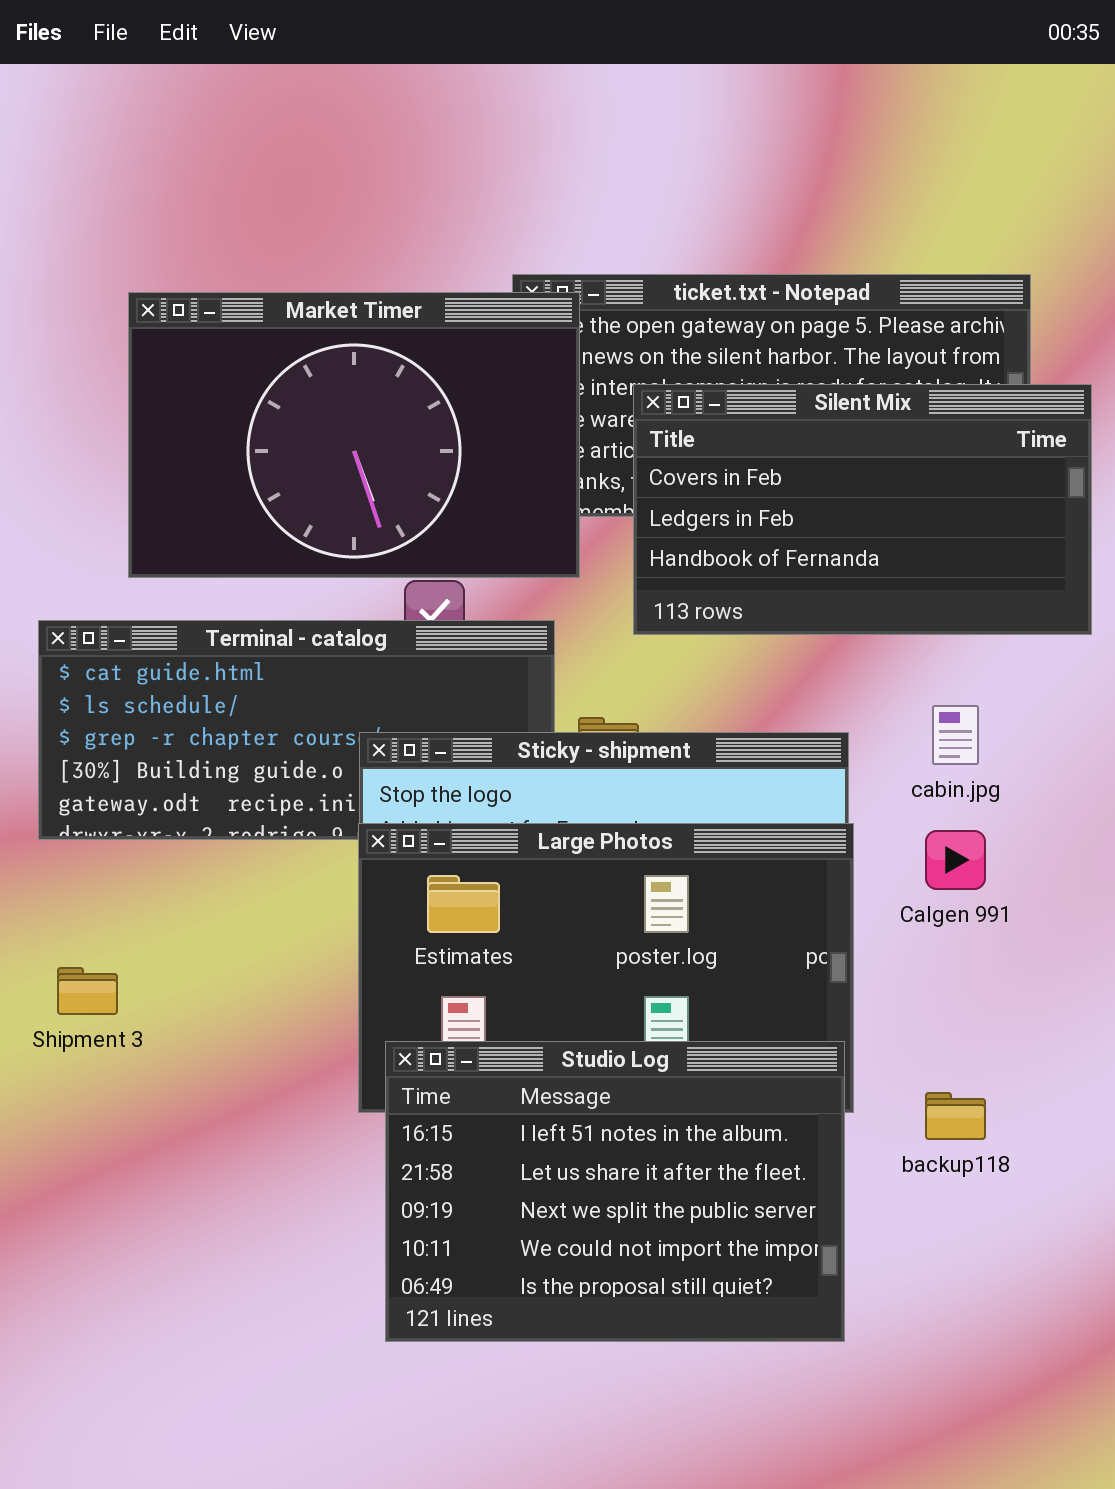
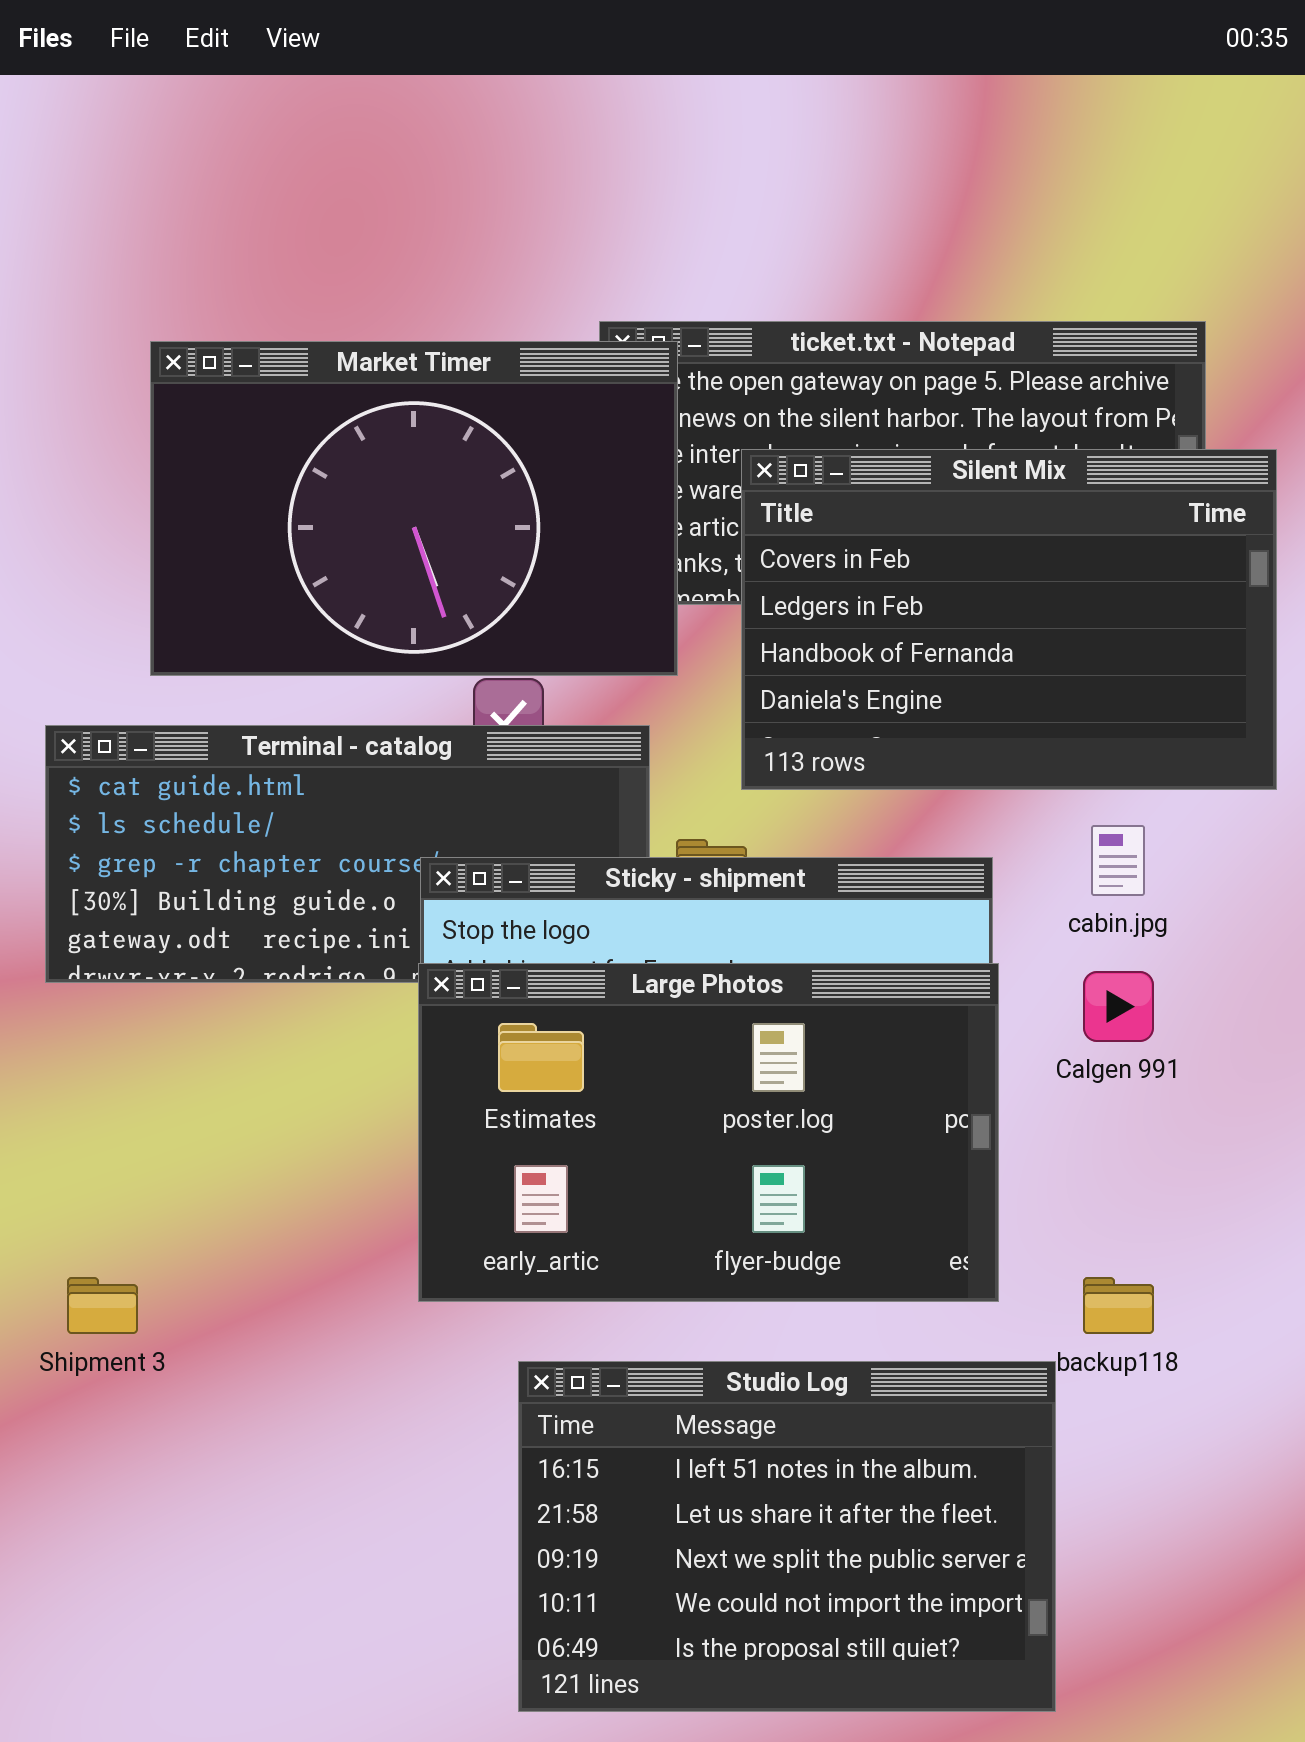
Silent Mix: [633,384,1092,635] -> [741,449,1277,790], resized
Shipment 3: [57,967,118,1015] -> [67,1277,138,1334], moved
Studio Log: [385,1041,845,1342] -> [518,1361,1056,1712], moved

